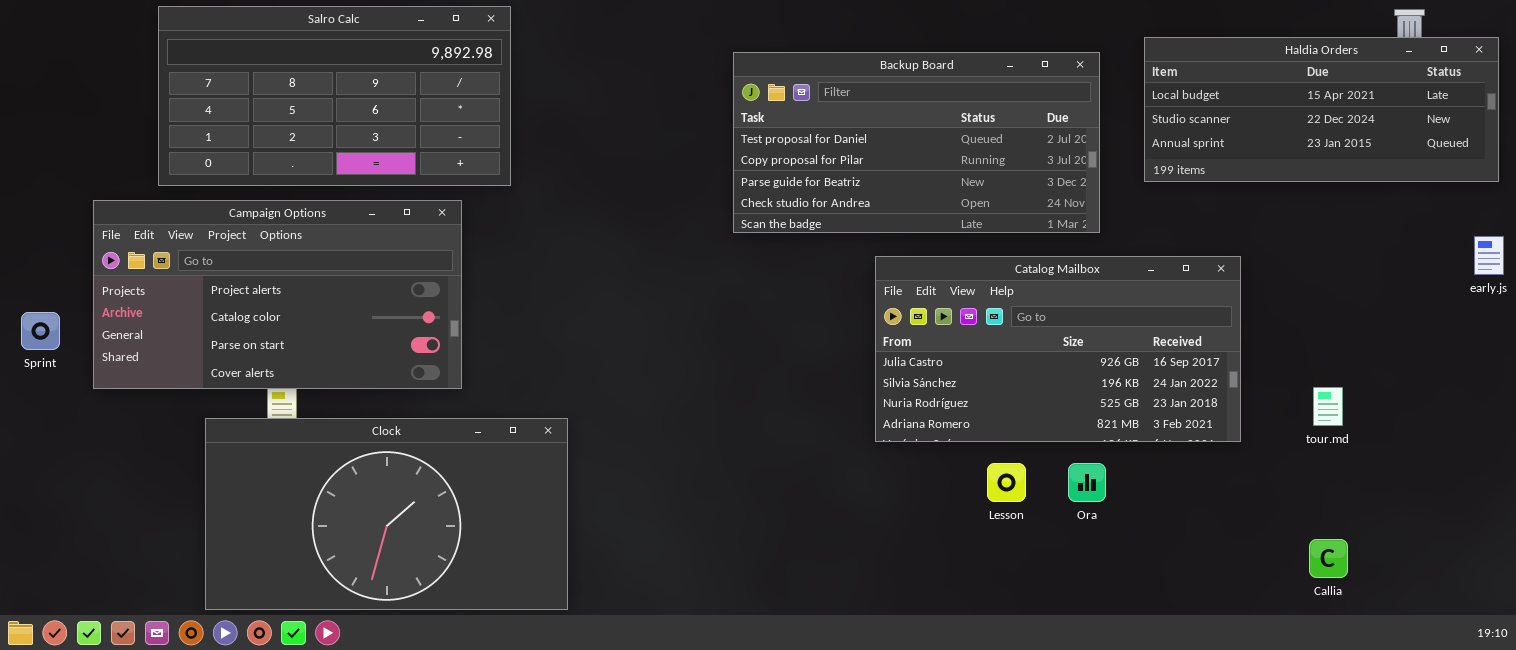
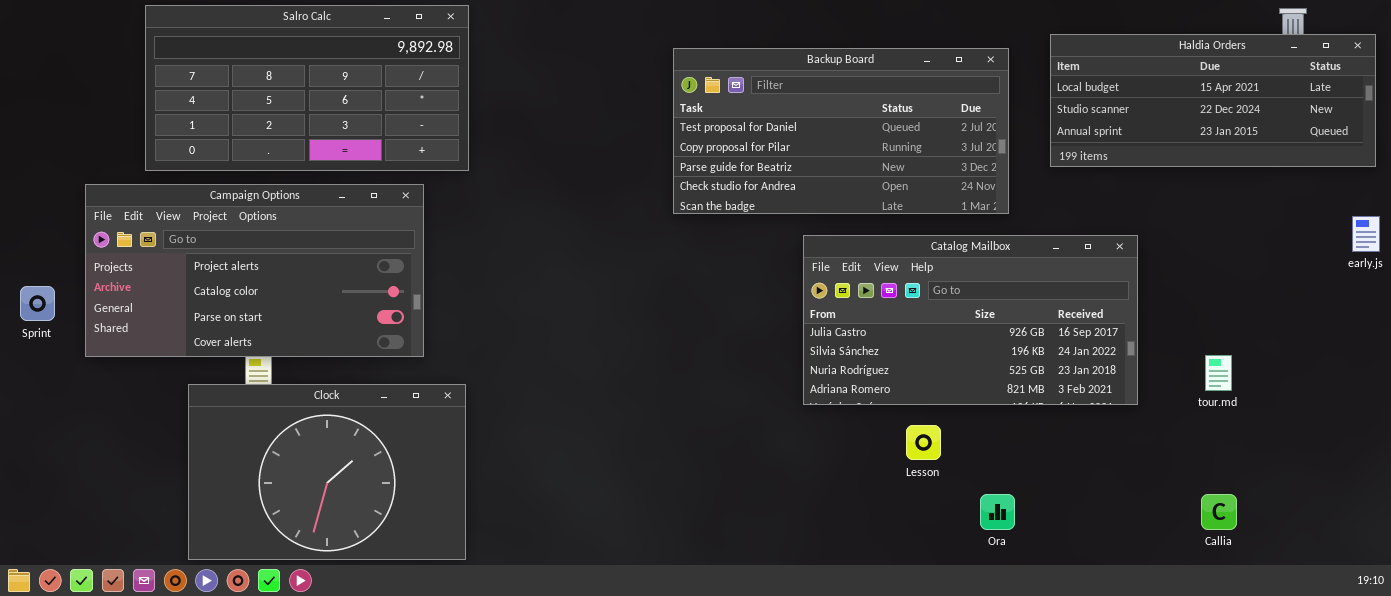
Clock: [205,418,568,610] -> [188,384,466,560], resized
Ora: [1068,463,1106,502] -> [980,494,1015,530], moved

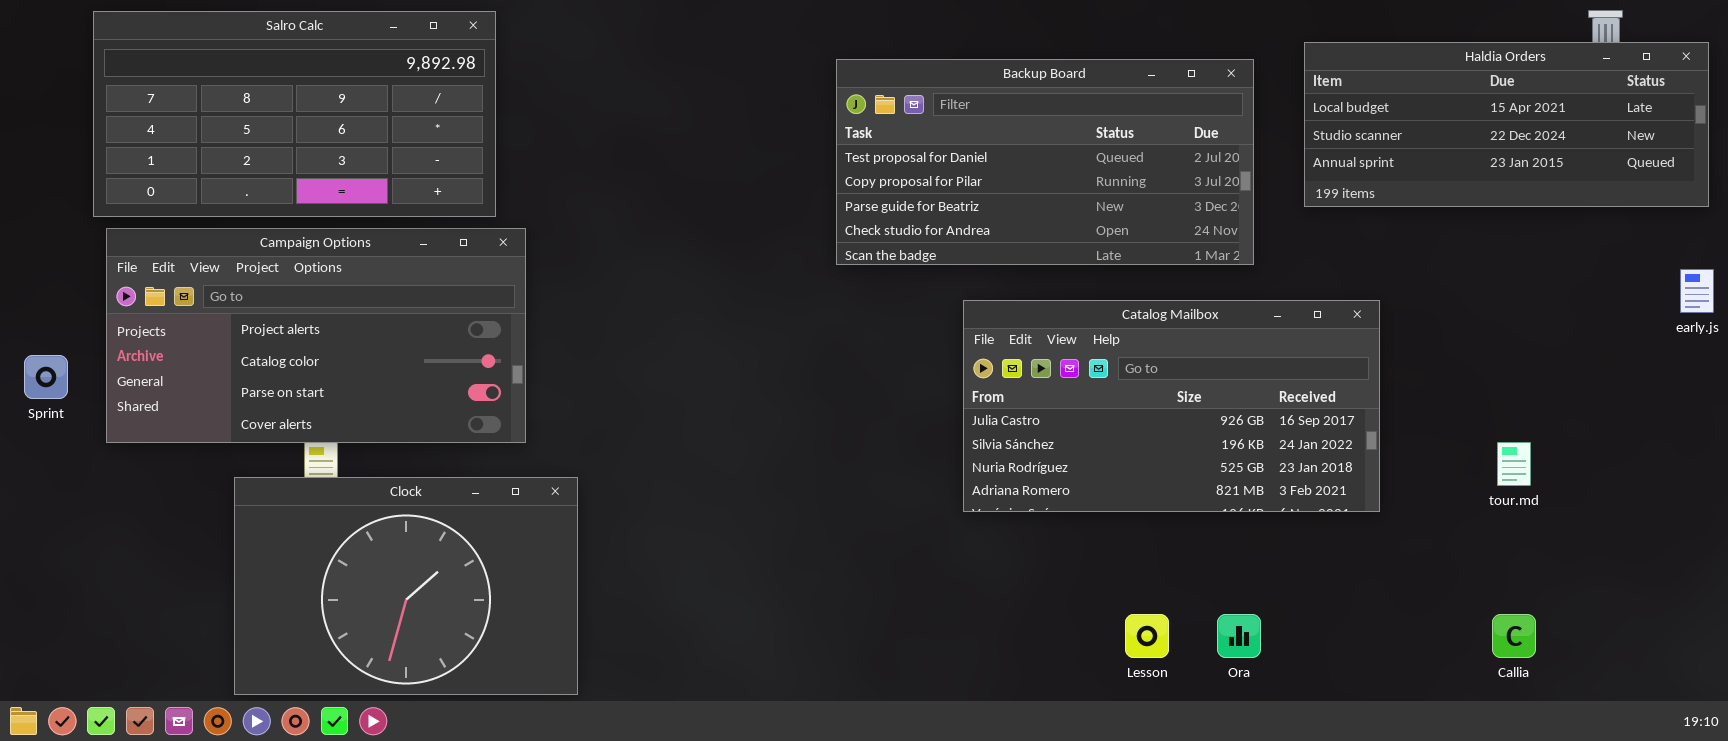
Salro Calc: [145,5,469,171] -> [93,11,496,217], moved
Catalog Mailbox: [803,235,1138,405] -> [963,300,1380,512], moved
Lesson: [906,425,941,460] -> [1125,614,1169,658], moved

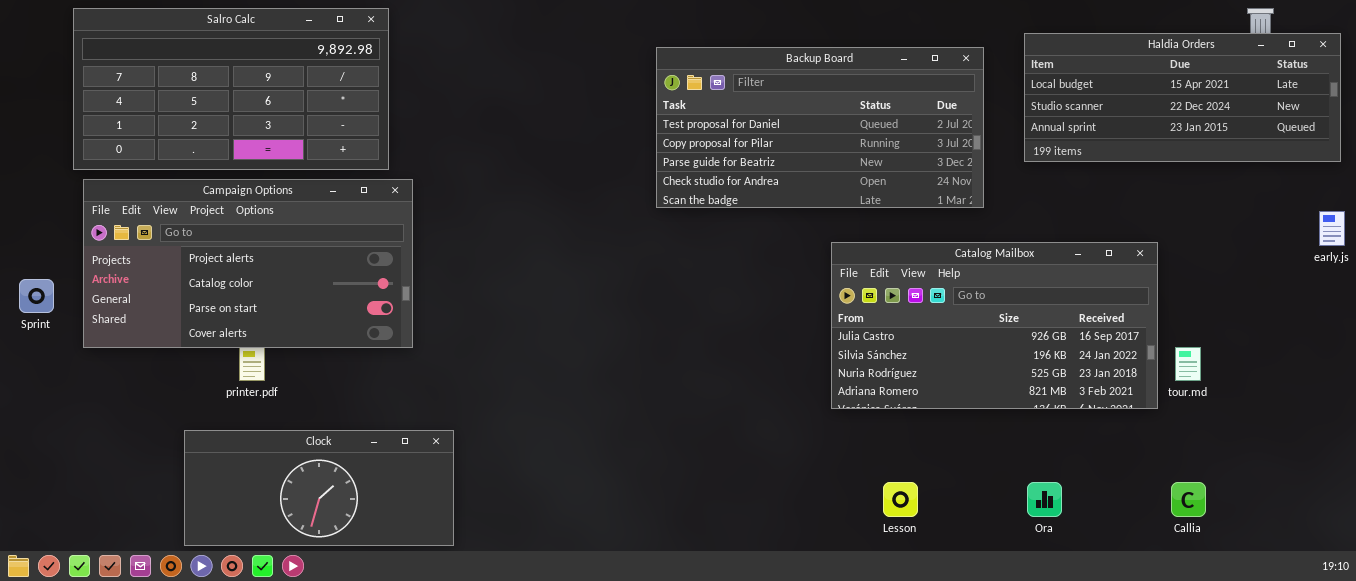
Catalog Mailbox: [963,300,1380,512] -> [831,242,1158,409], moved
Clock: [234,477,578,695] -> [184,430,454,546], resized
Ora: [1217,614,1261,658] -> [1027,482,1062,517], moved

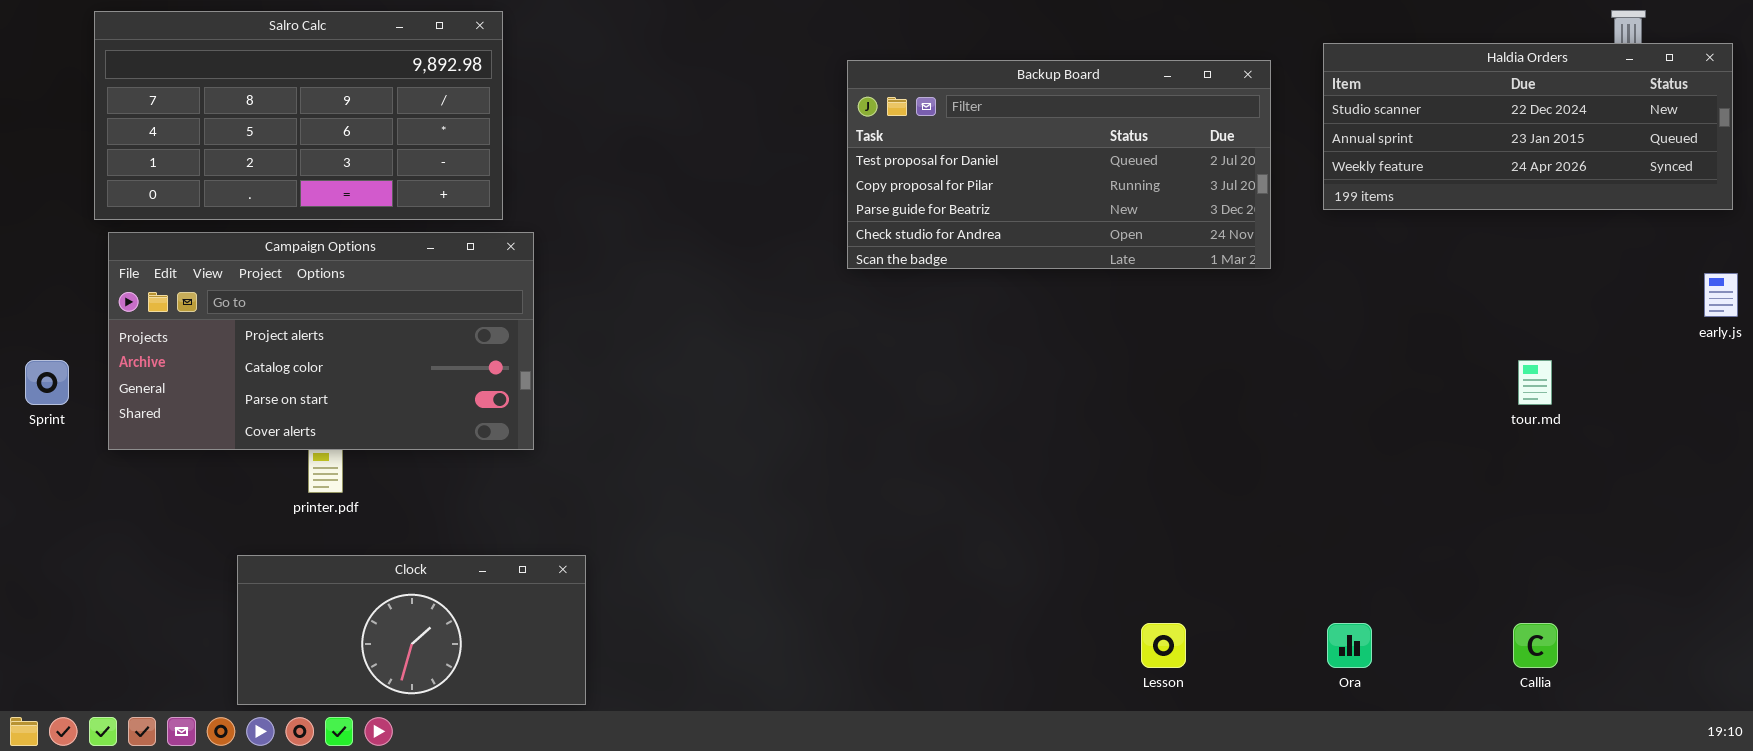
Haldia Orders: [1024,33,1341,162] -> [1323,43,1733,210], scrolled down 1 row
Catalog Mailbox: [831,242,1158,409] -> none, closed
tour.md: [1175,347,1201,381] -> [1518,360,1552,405], moved

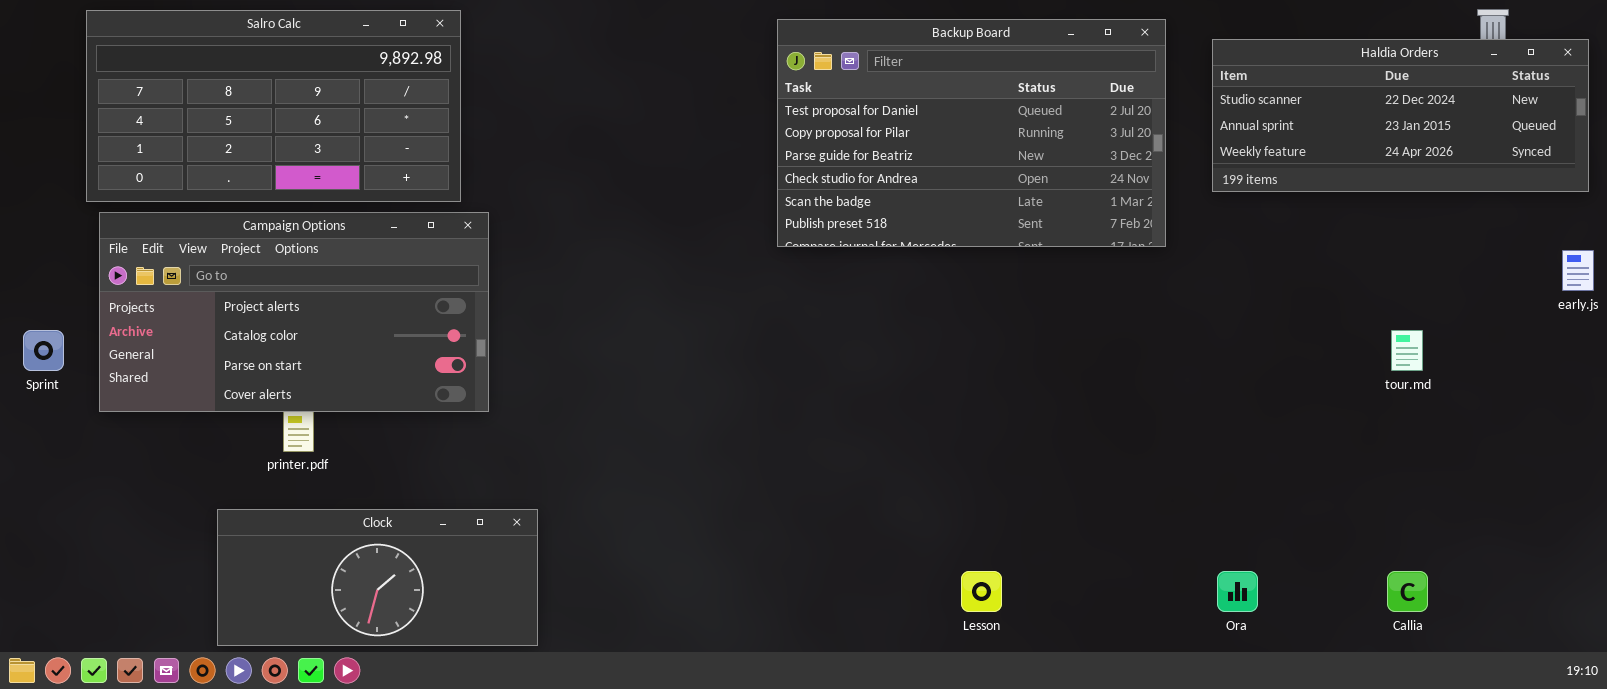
Backup Board: [847,60,1271,269] -> [777,19,1166,247], resized
Lesson: [1141,623,1186,668] -> [961,571,1002,612], moved

